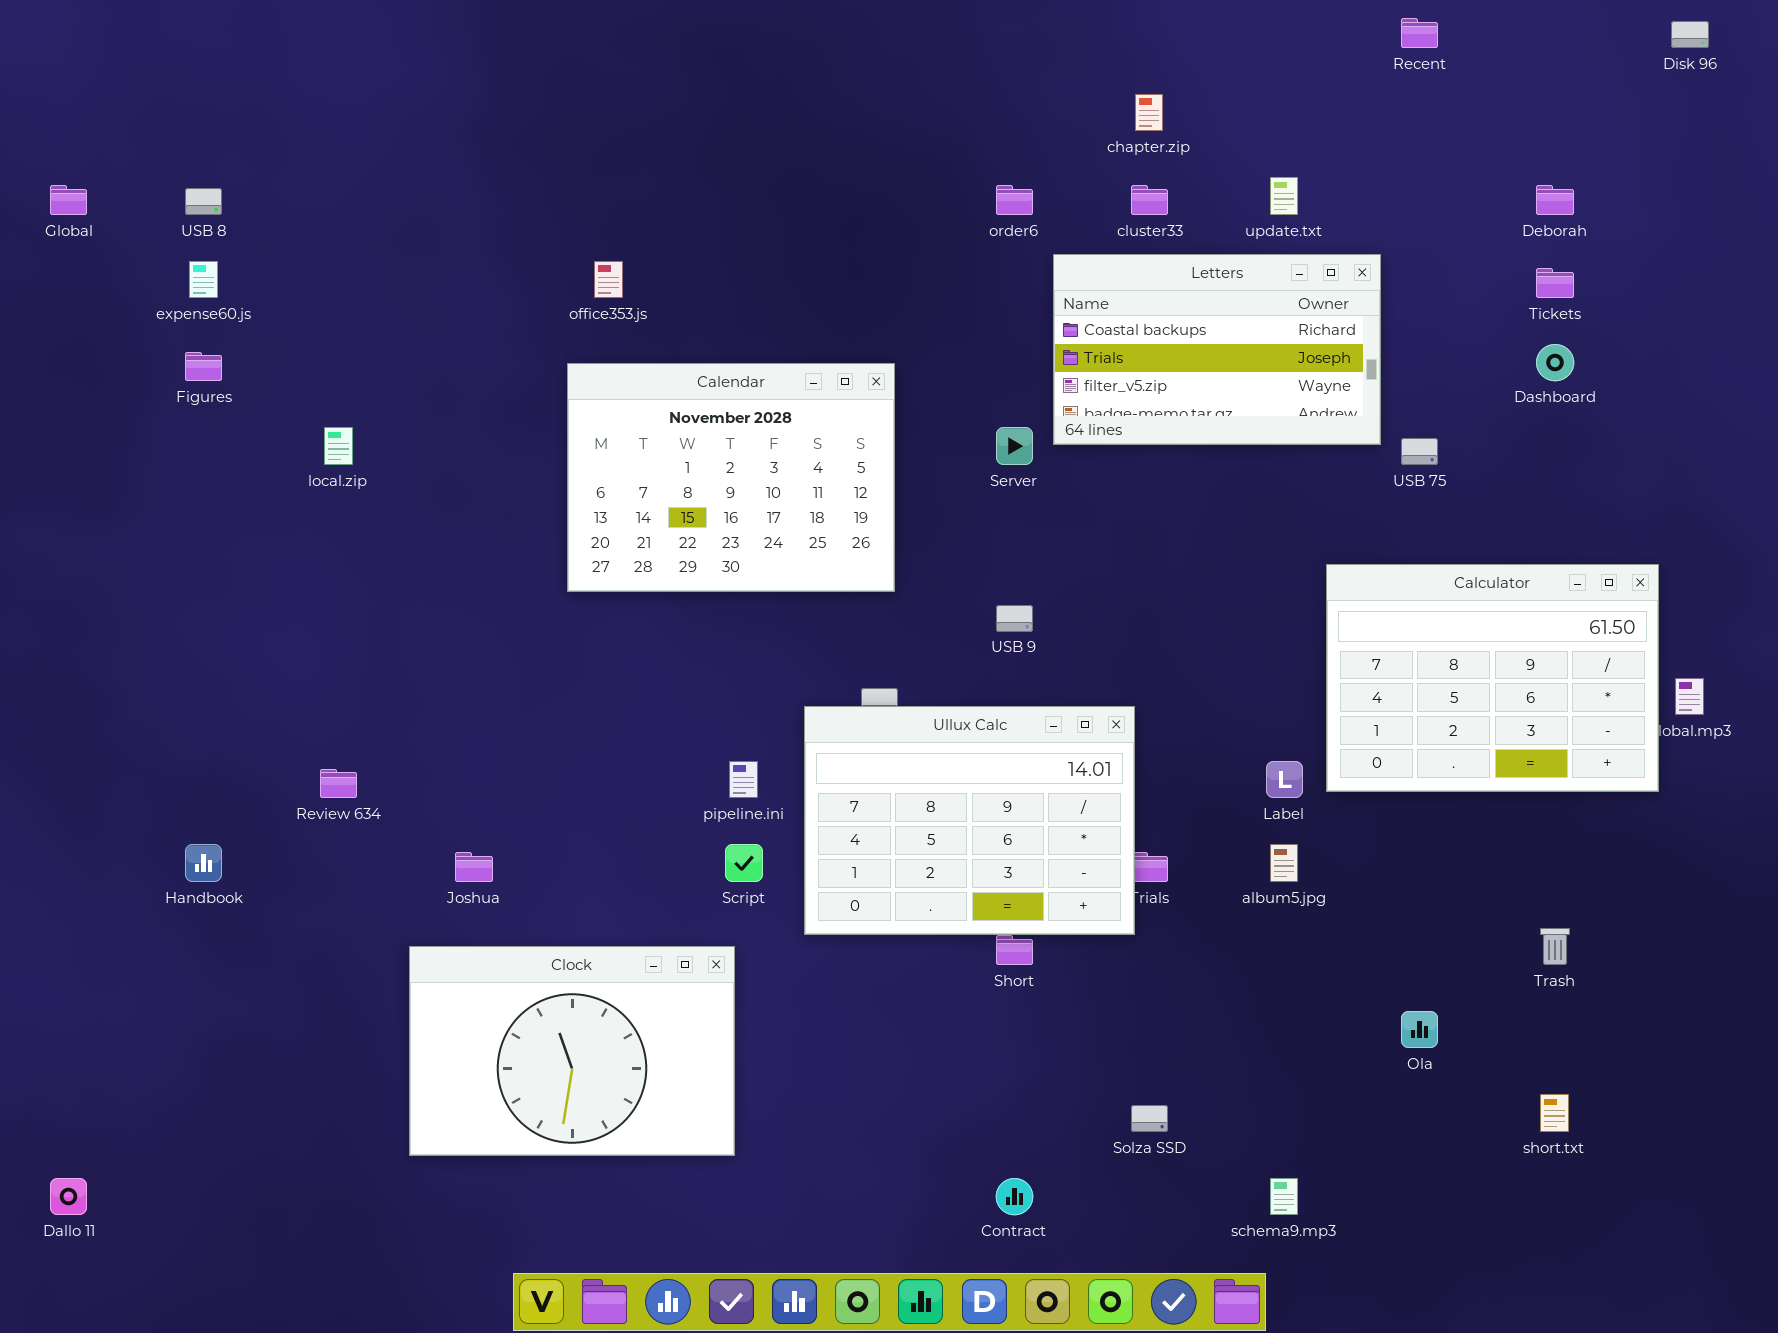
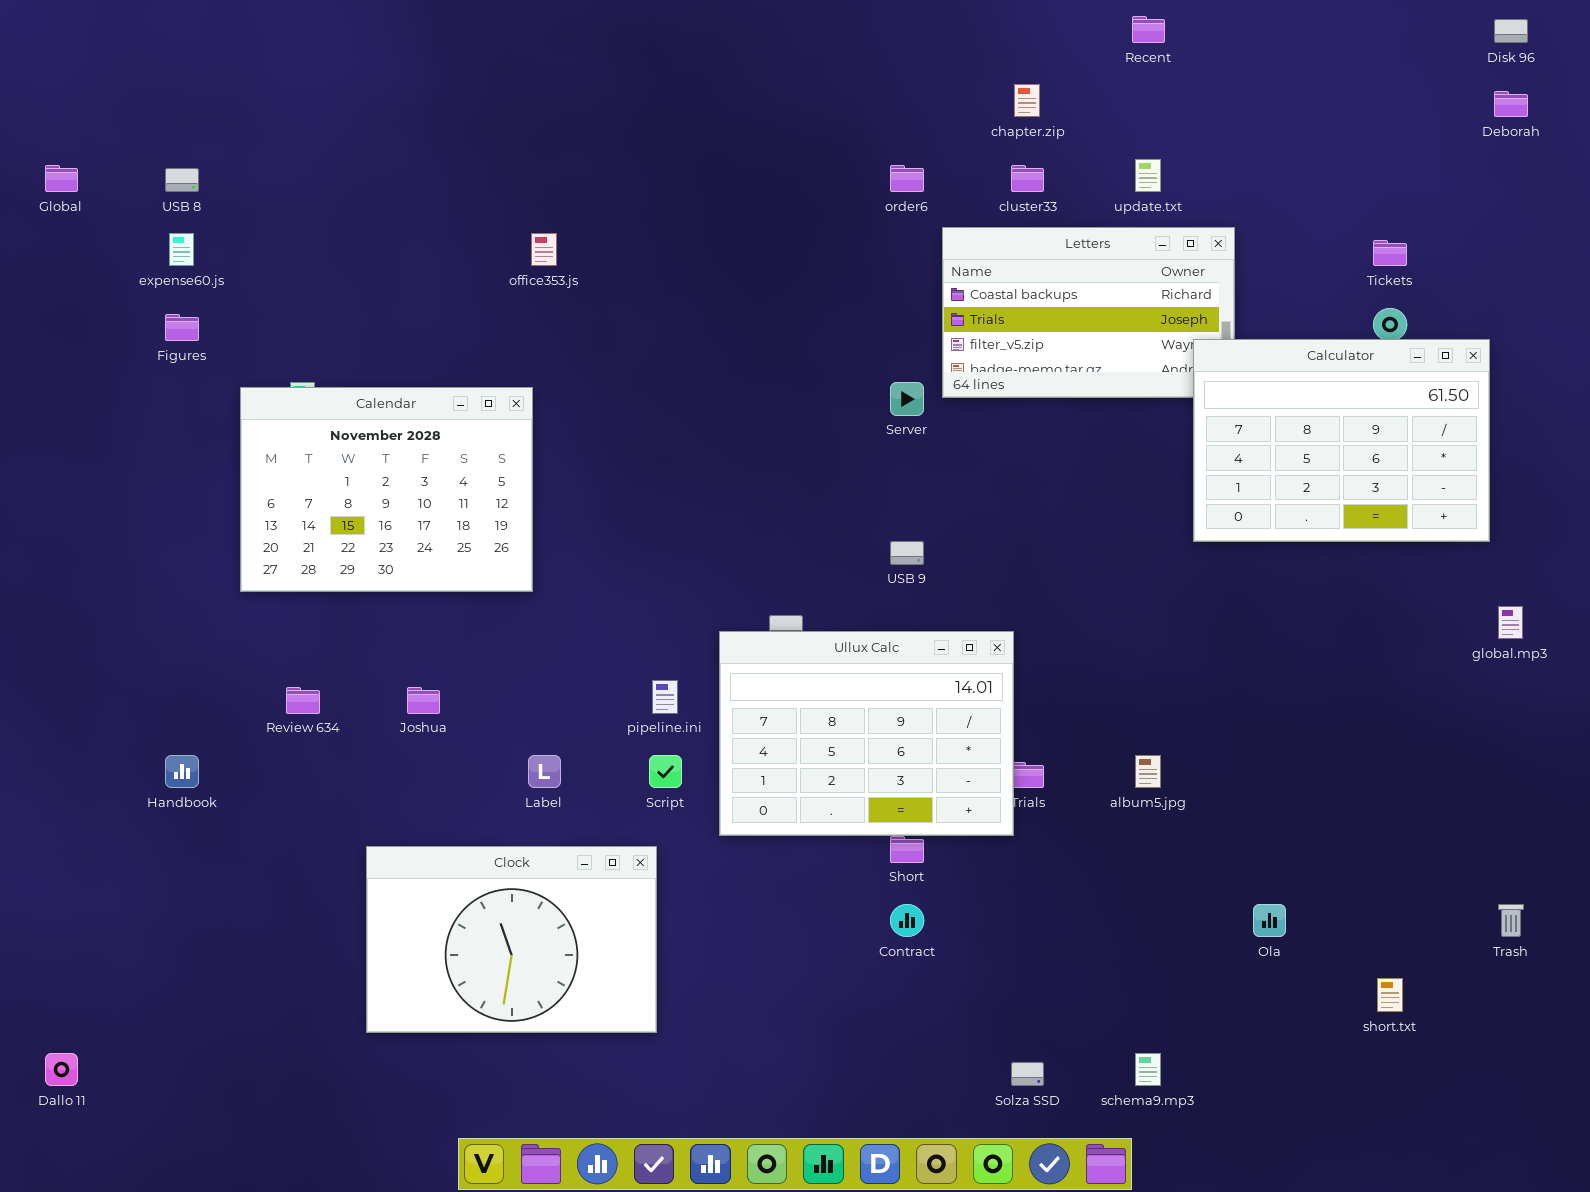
Recent: [1401,18,1438,48] -> [1132,16,1165,43], moved
Deborah: [1536,185,1574,215] -> [1494,91,1528,117], moved
Calendar: [567,363,895,592] -> [240,387,533,592], moved
Calculator: [1326,564,1659,792] -> [1193,339,1490,542], moved
Label: [1266,761,1303,798] -> [528,755,561,788], moved
Joshua: [455,852,493,882] -> [407,687,440,714], moved
Trash: [1540,928,1570,965] -> [1498,904,1524,937], moved
Solza SSD: [1131,1105,1168,1132] -> [1011,1062,1044,1086], moved
Contract: [996,1178,1033,1215] -> [890,904,924,937], moved

